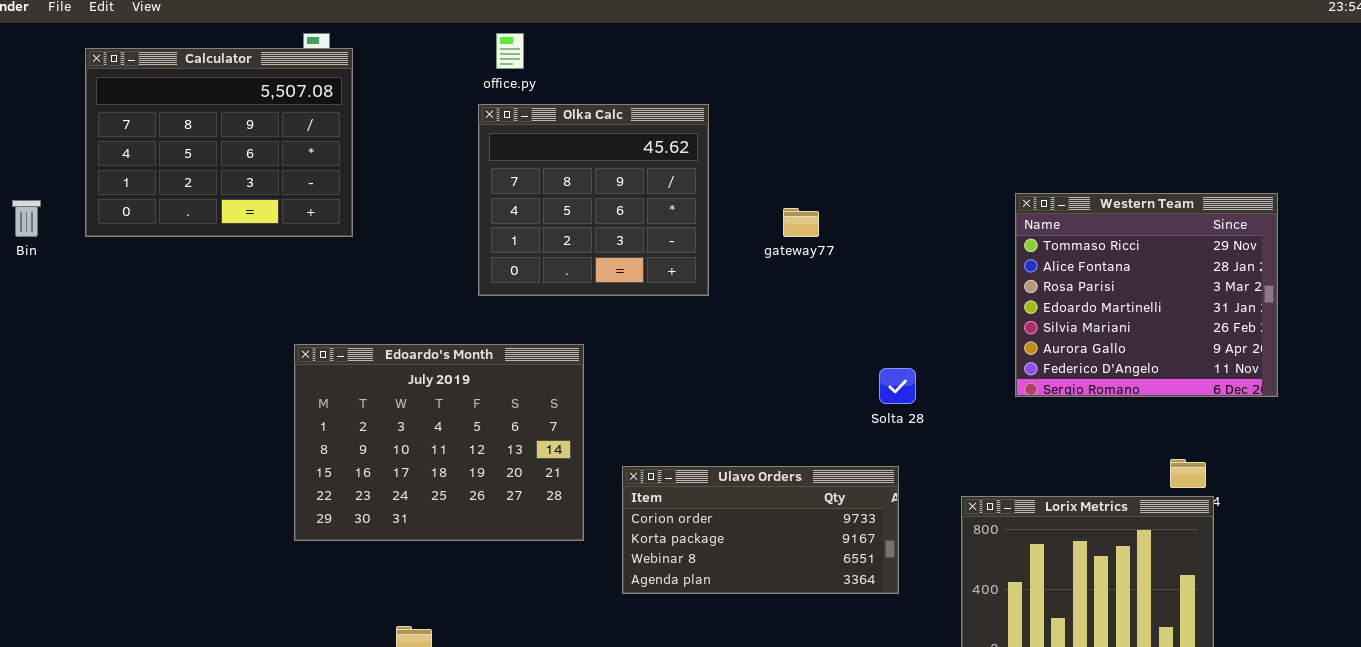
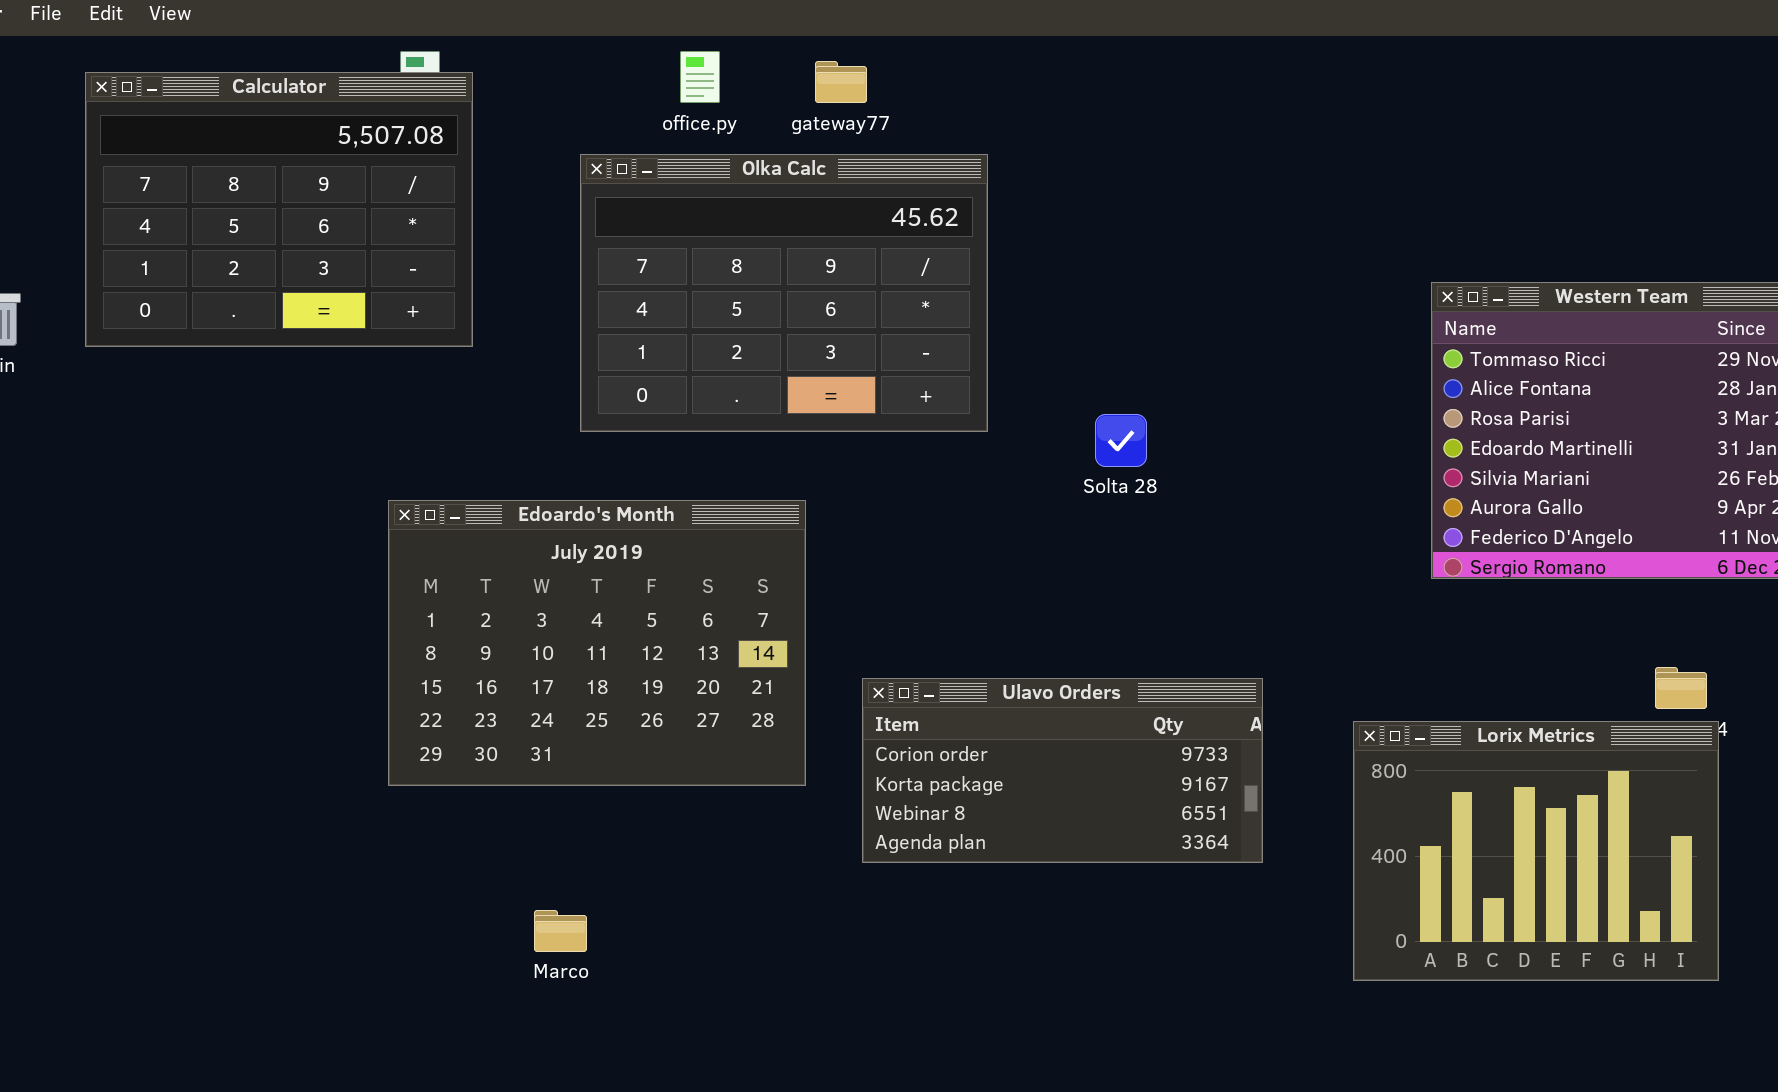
Olka Calc: [478,104,709,296] -> [580,154,988,432], resized
gateway77: [783,208,819,237] -> [815,61,867,103], moved
Solta 28: [879,368,916,404] -> [1095,414,1147,467], moved

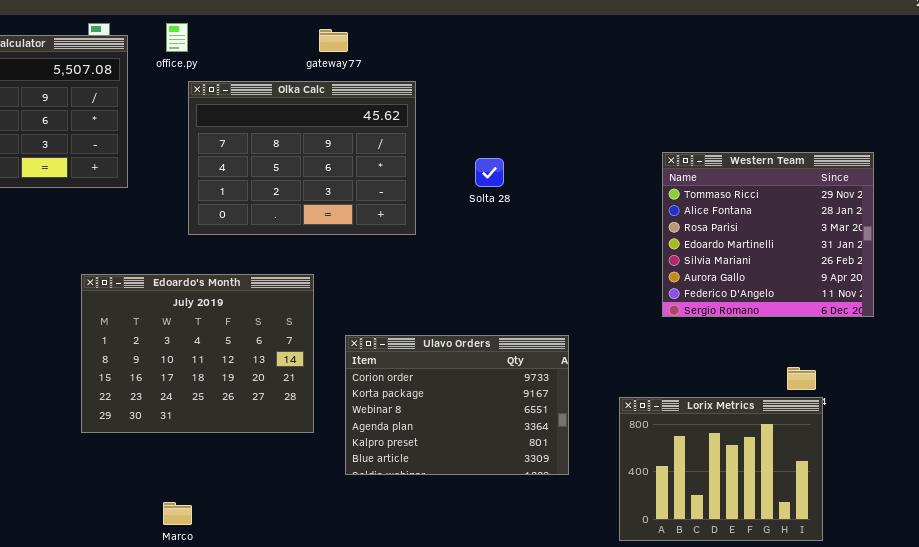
office.py: [680,51,720,103] -> [166,23,188,52], moved
Solta 28: [1095,414,1147,467] -> [475,158,504,187], moved
Ulavo Orders: [862,678,1263,863] -> [345,335,569,475], resized

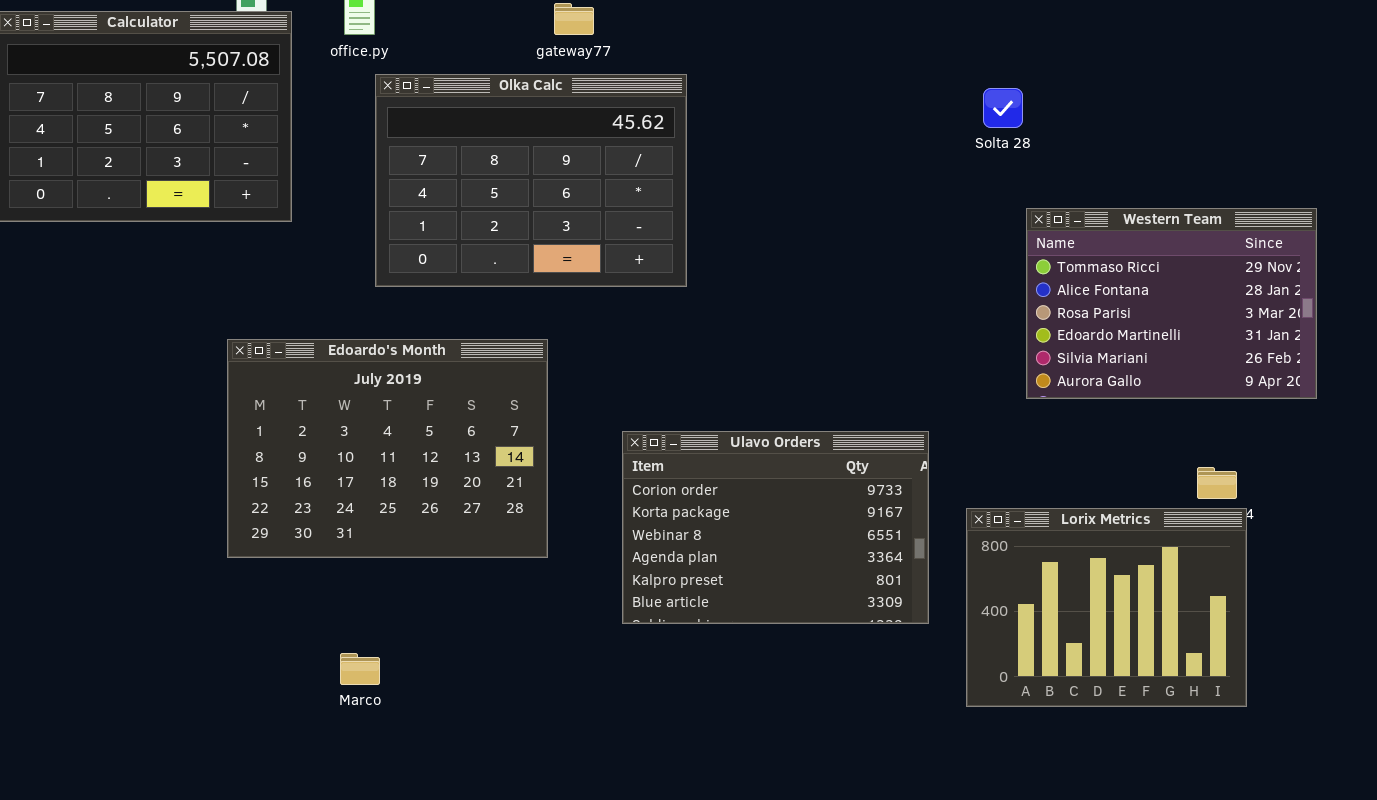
Western Team: [662,152,874,317] -> [1026,208,1317,399], resized
Solta 28: [475,158,504,187] -> [983,88,1023,128], moved
Ulavo Orders: [345,335,569,475] -> [622,431,929,624], moved

